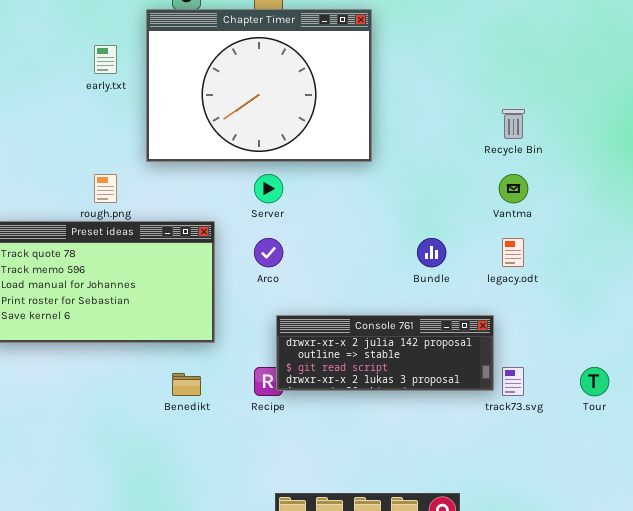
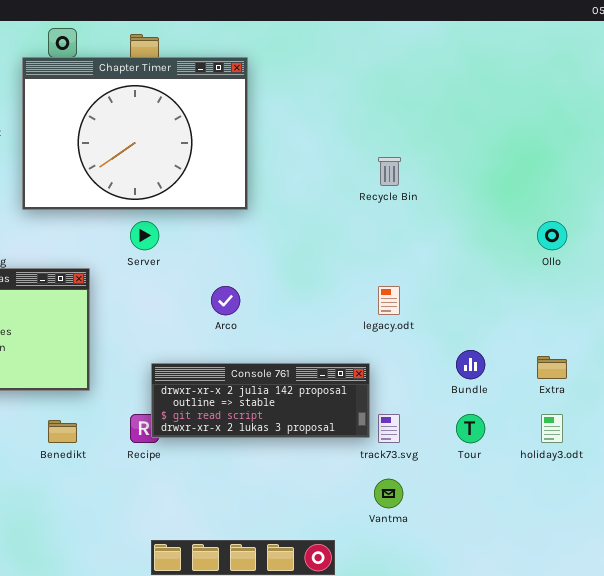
Vantma: [499,174,528,203] -> [374,479,403,508], moved
Arco: [254,238,283,267] -> [211,286,240,315], moved
Bundle: [417,238,446,267] -> [456,350,485,379], moved

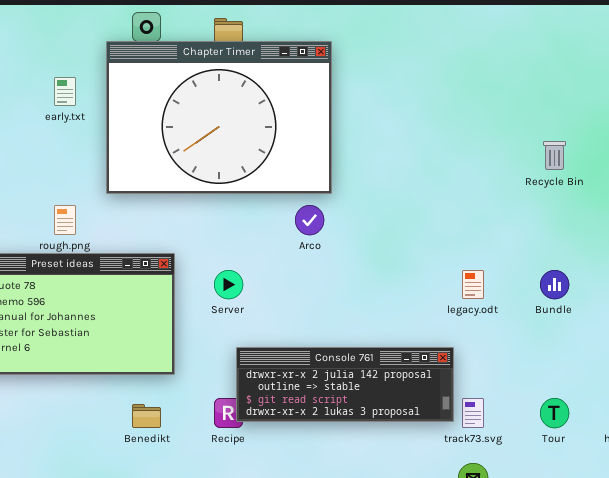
Recycle Bin: [378,157,401,186] -> [543,141,566,170], moved
Server: [130,221,159,250] -> [214,270,243,299], moved
Arco: [211,286,240,315] -> [295,205,324,235], moved
Bundle: [456,350,485,379] -> [540,270,569,299], moved

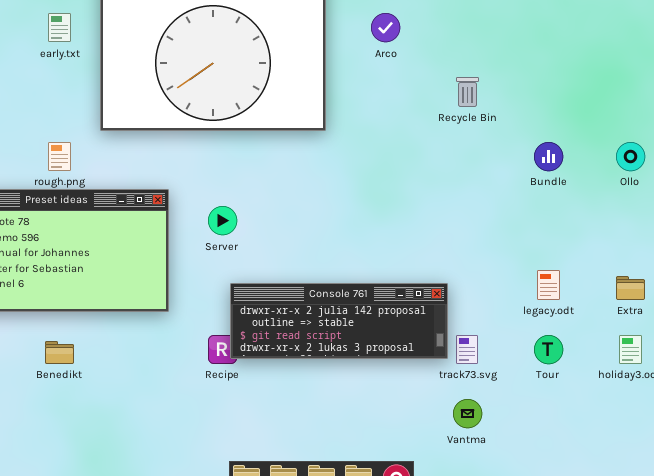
Recycle Bin: [543,141,566,170] -> [456,77,479,107], moved
Arco: [295,205,324,235] -> [371,13,400,42], moved
legacy.odt: [462,270,484,299] -> [537,270,560,300], moved
Bundle: [540,270,569,299] -> [534,142,563,171], moved
Benedikt: [132,404,161,428] -> [45,341,74,364], moved

